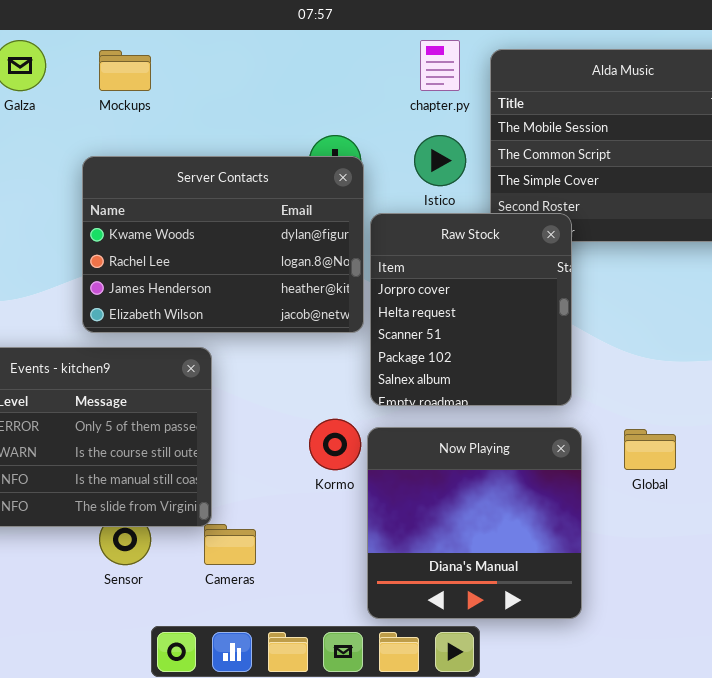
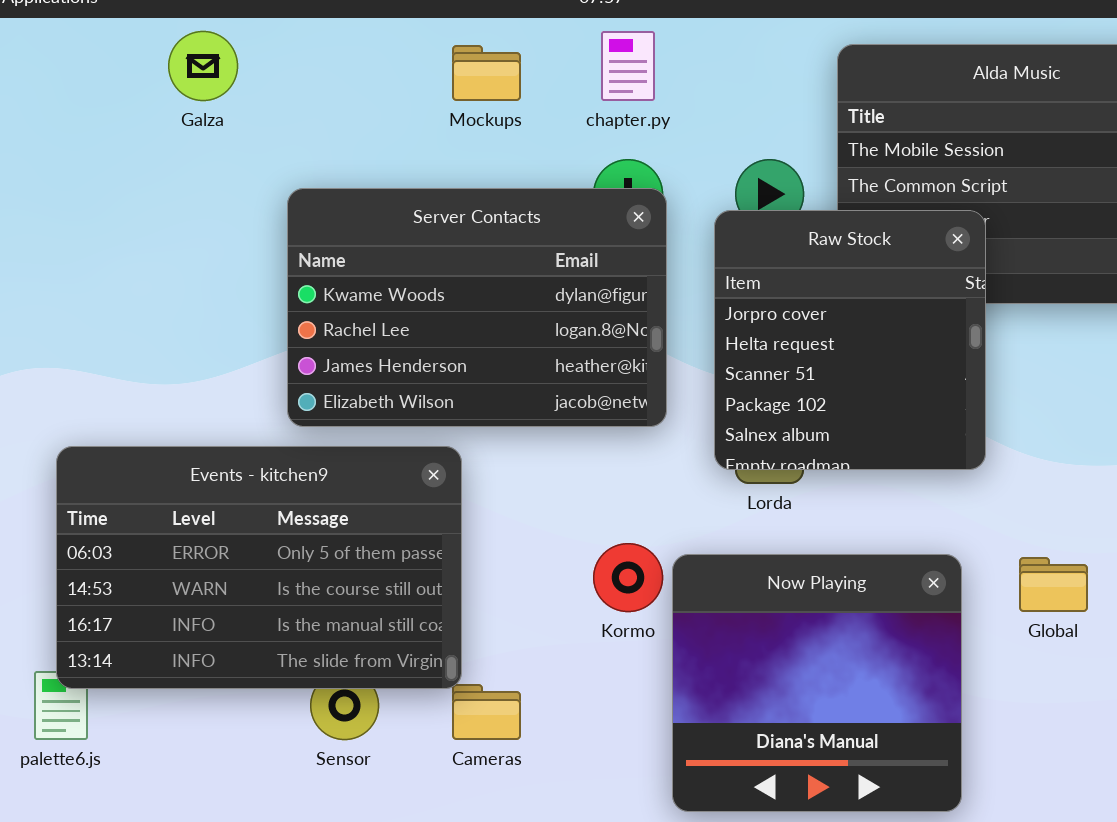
chapter.py: [420,40,460,91] -> [601,31,655,101], moved
Mockups: [99,50,151,91] -> [452,45,521,101], moved
Raw Stock: [370,213,572,406] -> [714,210,986,470], moved

